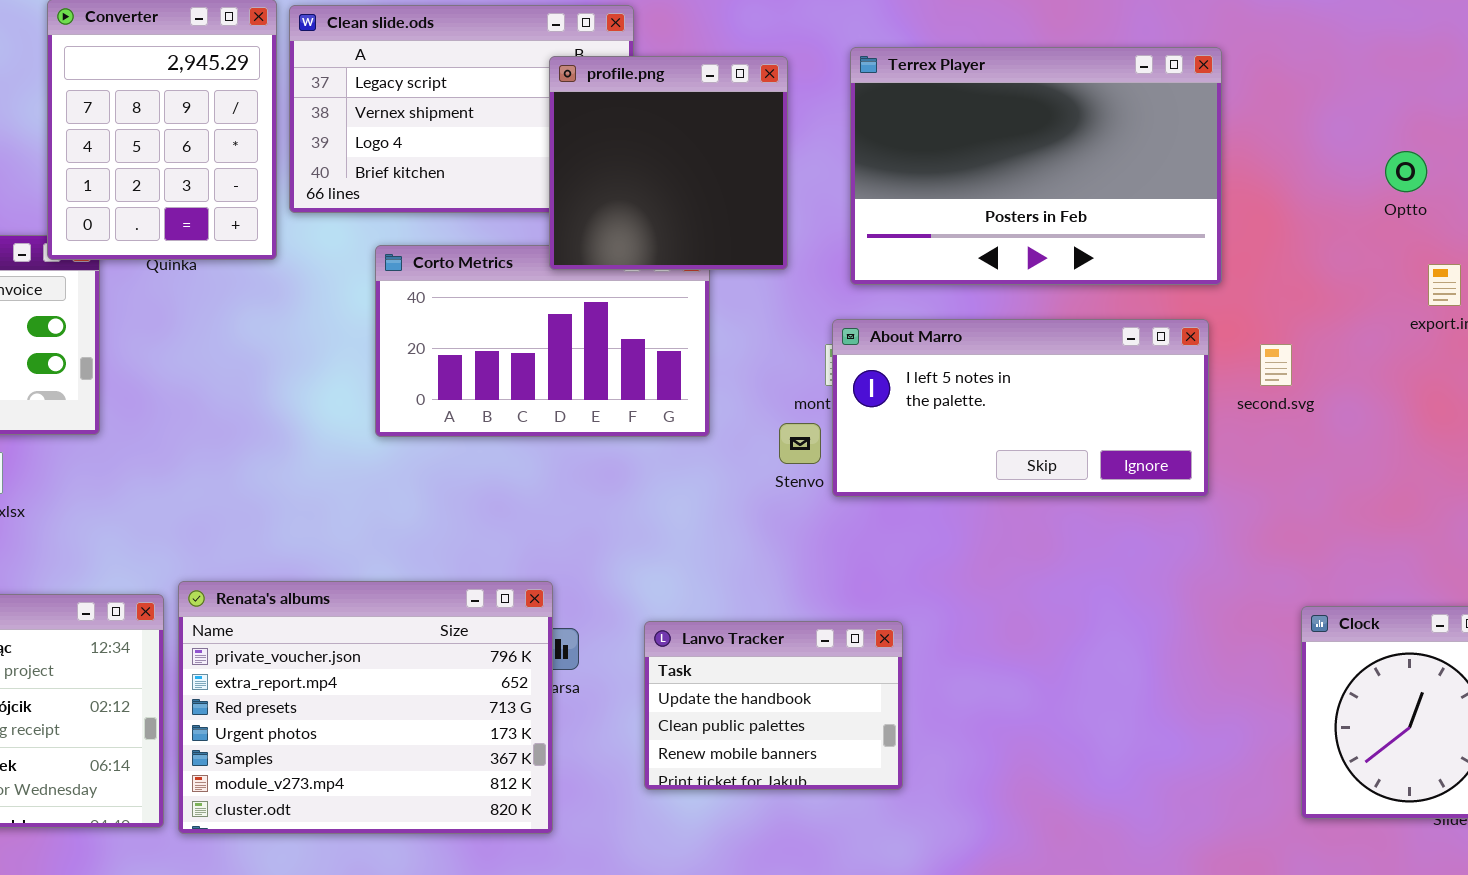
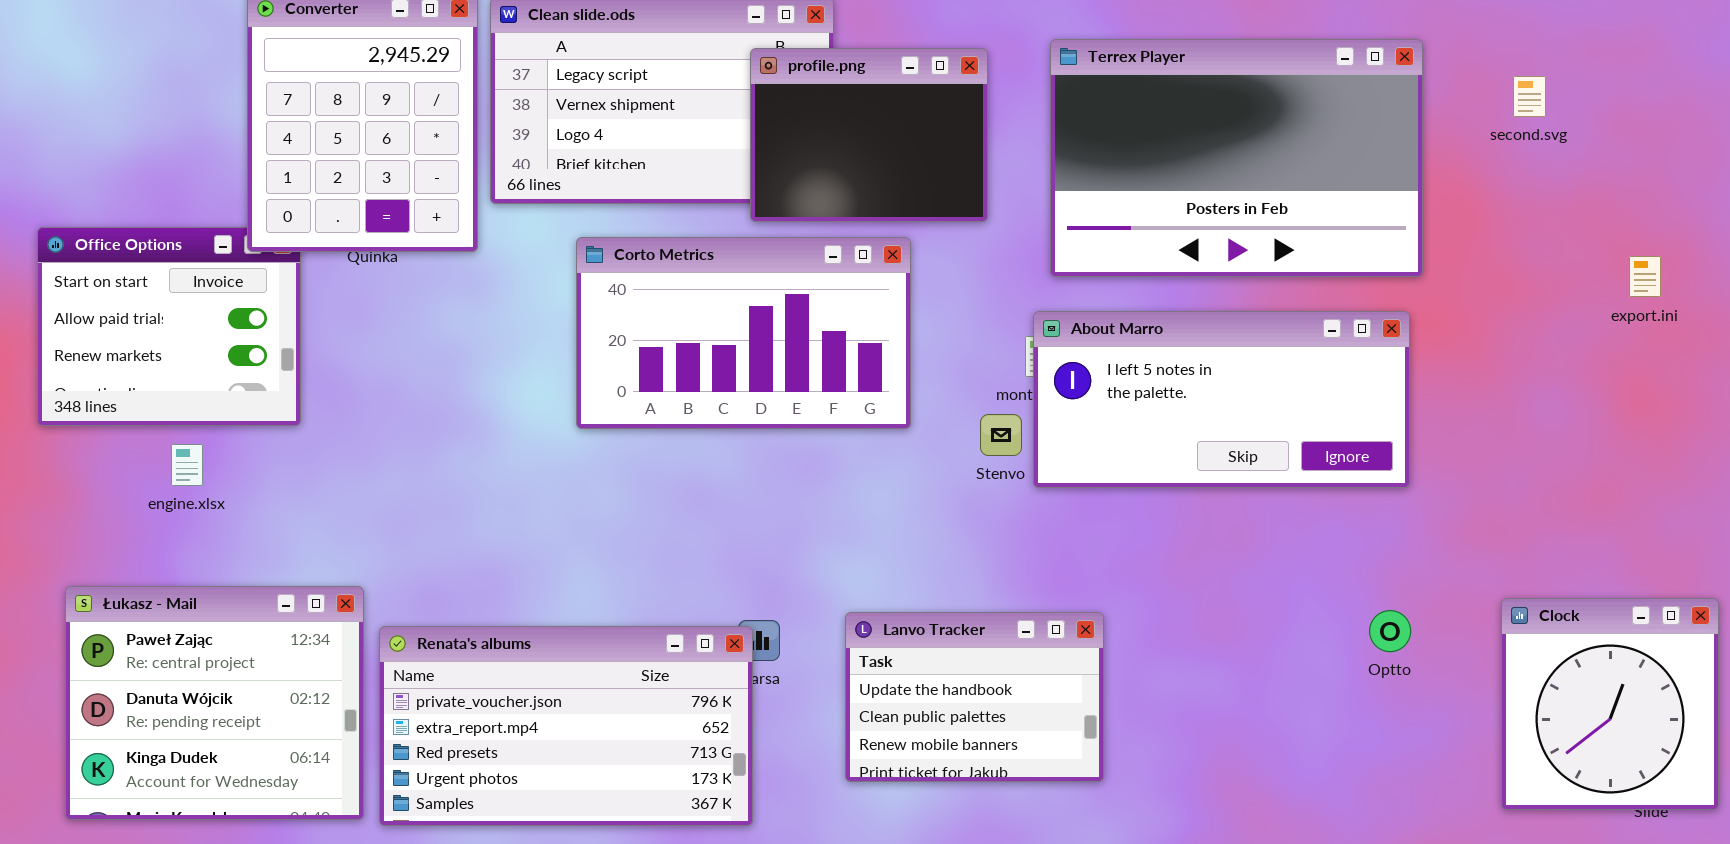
profile.png: [549,56,788,270] -> [750,48,988,222], resized
Optto: [1385,151,1427,192] -> [1369,610,1411,652], moved
second.svg: [1260,344,1292,386] -> [1513,76,1546,117], moved
Renata's albums: [178,581,553,834] -> [379,626,753,826], resized

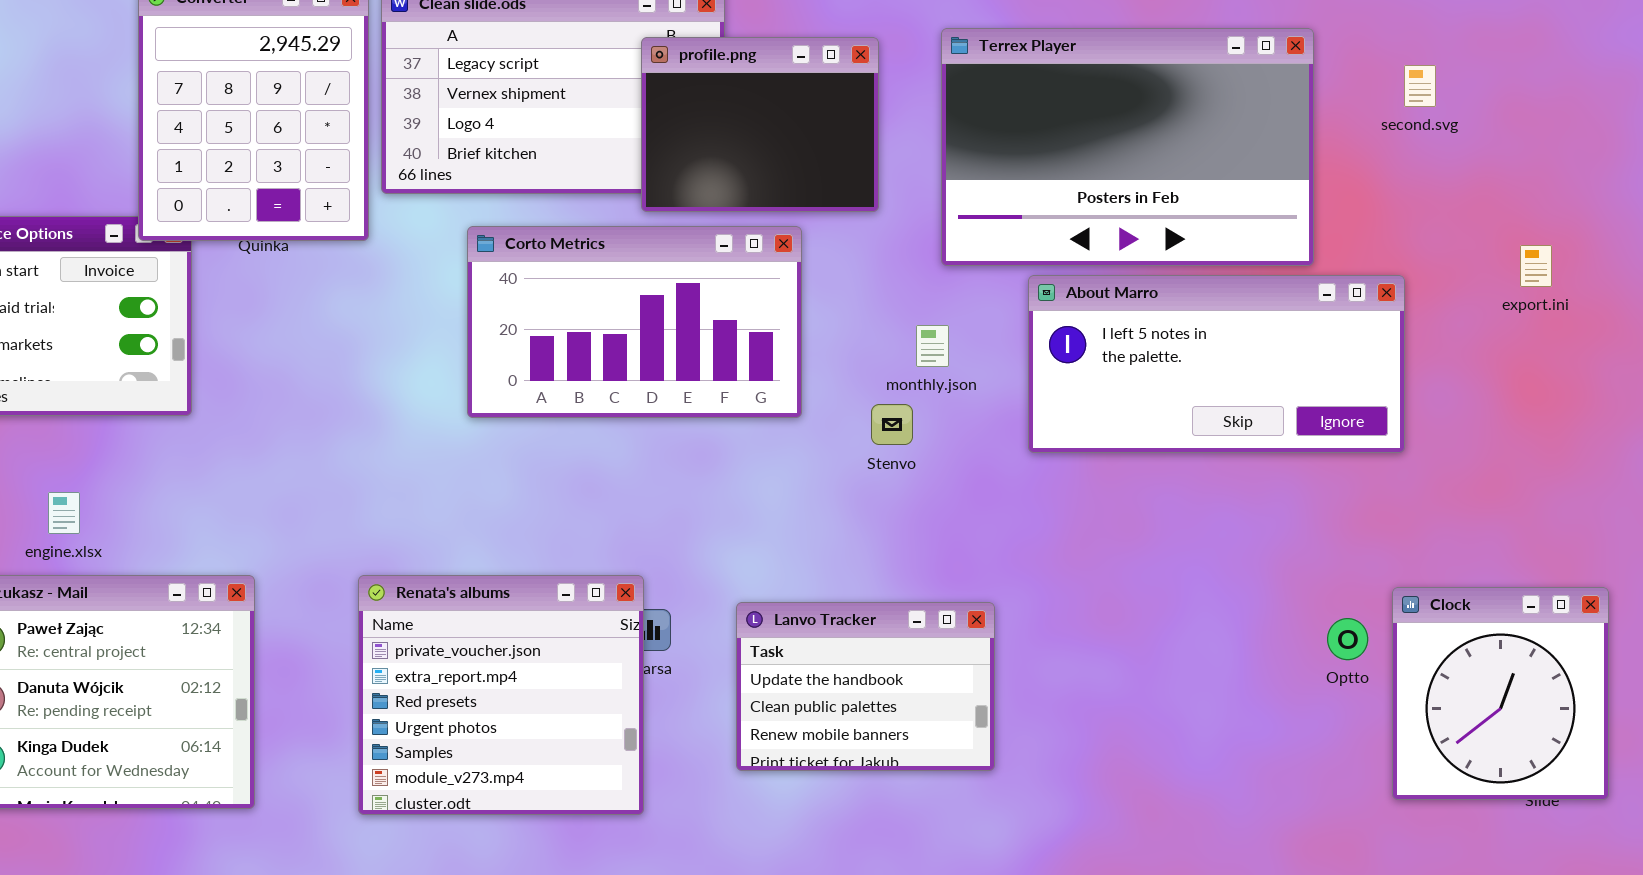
About Marro: [1033,311,1410,488] -> [1028,275,1405,453], moved
engine.xlsx: [171,444,203,486] -> [48,492,80,534], moved
Optto: [1369,610,1411,652] -> [1327,618,1368,660], moved
Renata's albums: [379,626,753,826] -> [358,575,644,815], resized

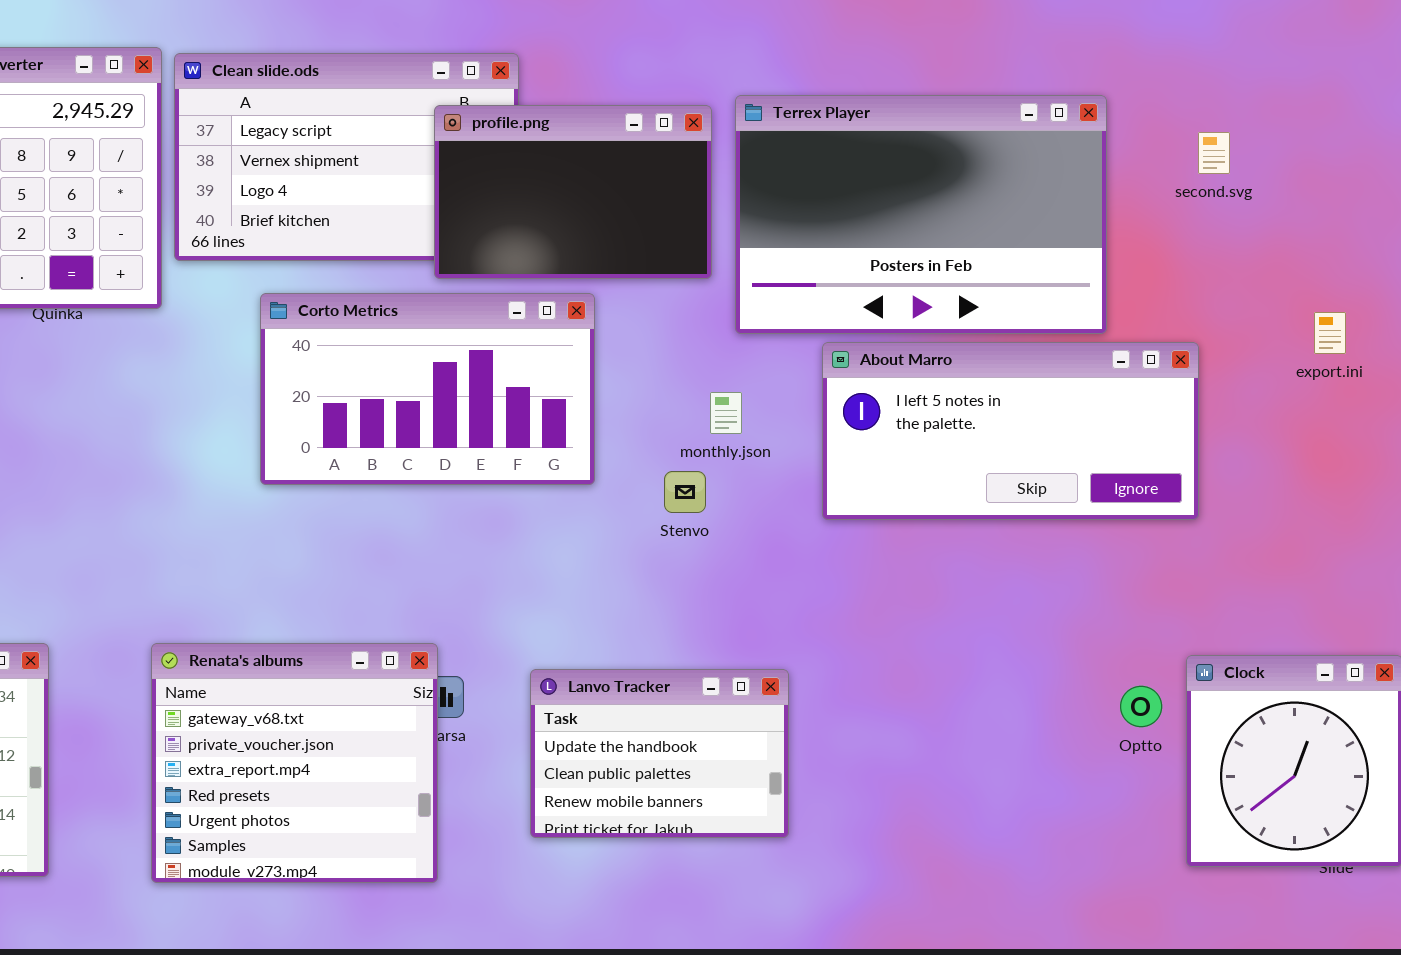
profile.png: [641,37,879,212] -> [434,105,712,279], resized
Renata's albums: [358,575,644,815] -> [151,643,438,883], scrolled up 1 row

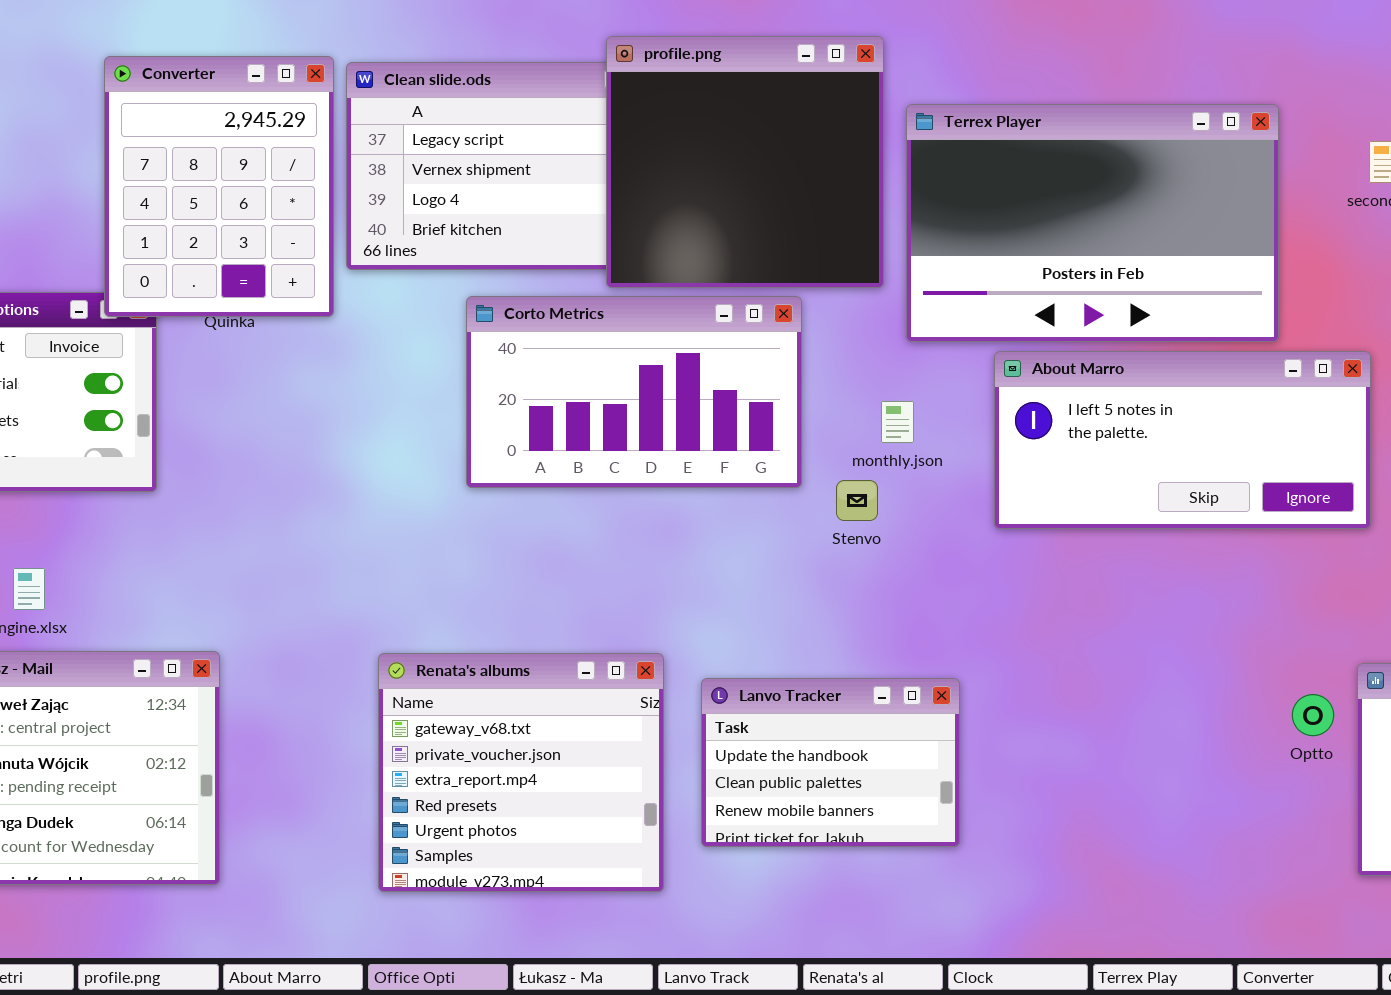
profile.png: [434,105,712,279] -> [606,36,884,288], resized
Corto Metrics: [260,293,595,485] -> [466,296,802,488], moved
Renata's albums: [151,643,438,883] -> [378,653,664,892], moved

